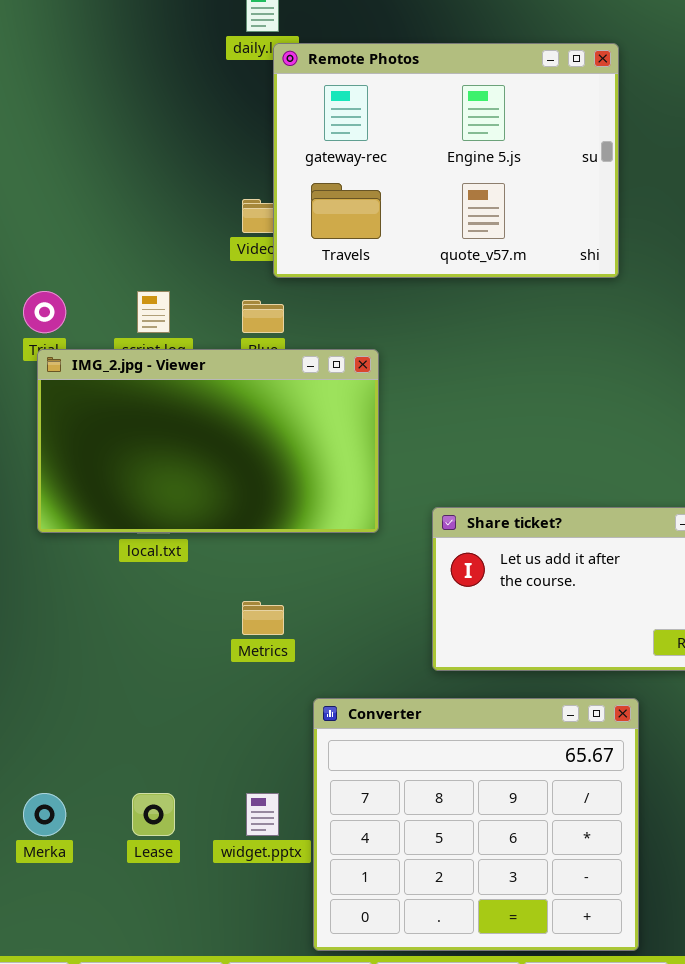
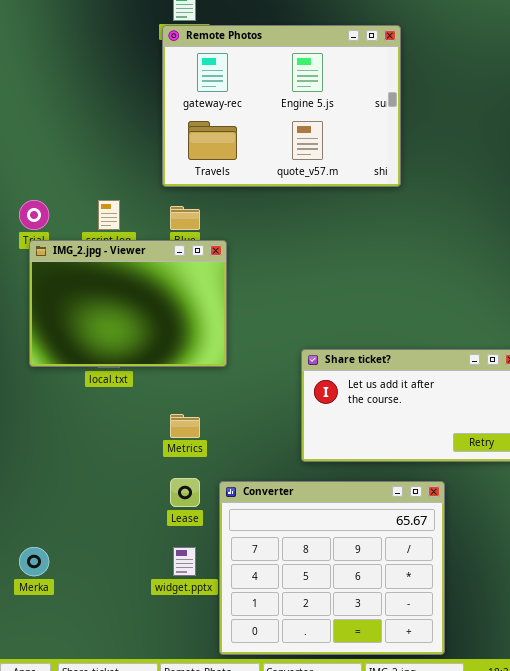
Remote Photos: [273,43,619,278] -> [162,25,401,187], moved
IMG_2.jpg - Viewer: [37,349,379,533] -> [29,240,227,367], resized
Lease: [132,793,175,836] -> [170,478,200,507], moved

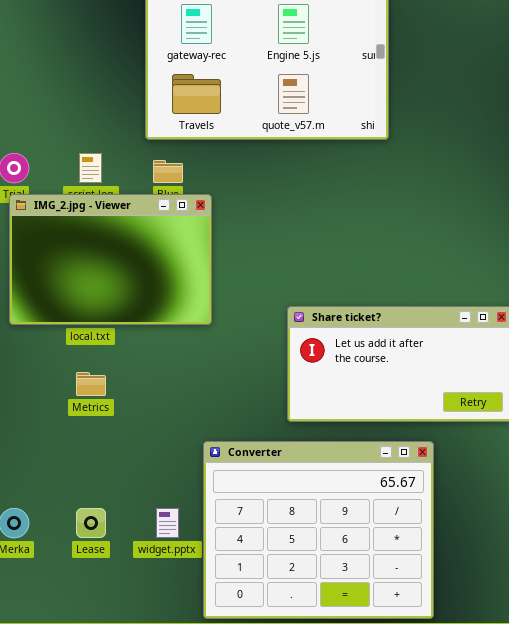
Metrics: [170,414,200,438] -> [76,372,106,396], moved
Lease: [170,478,200,507] -> [76,508,106,538], moved

